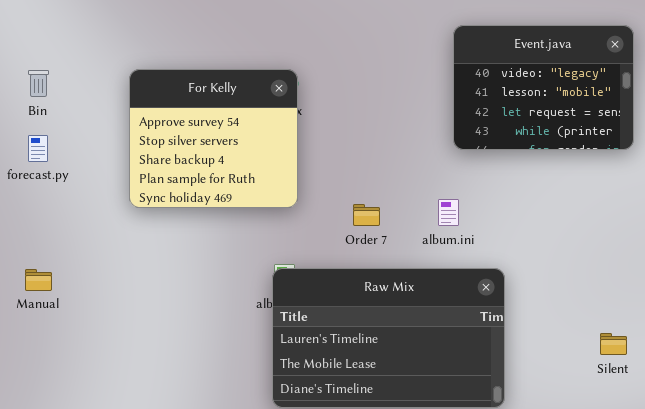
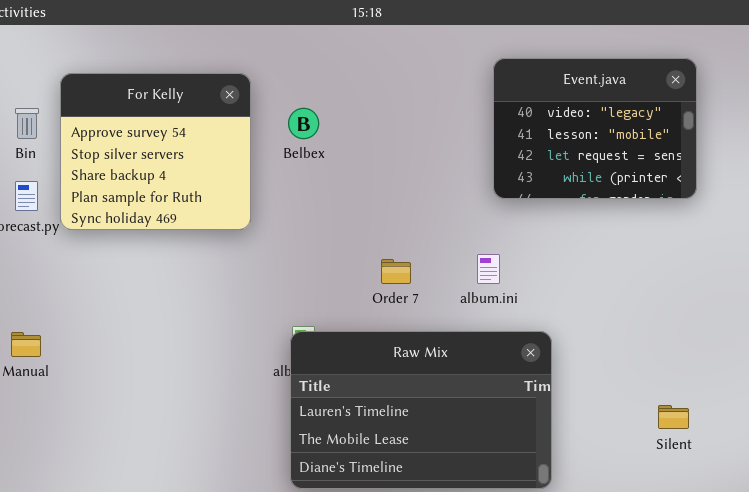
For Kelly: [129,69,298,208] -> [60,73,251,230], moved

